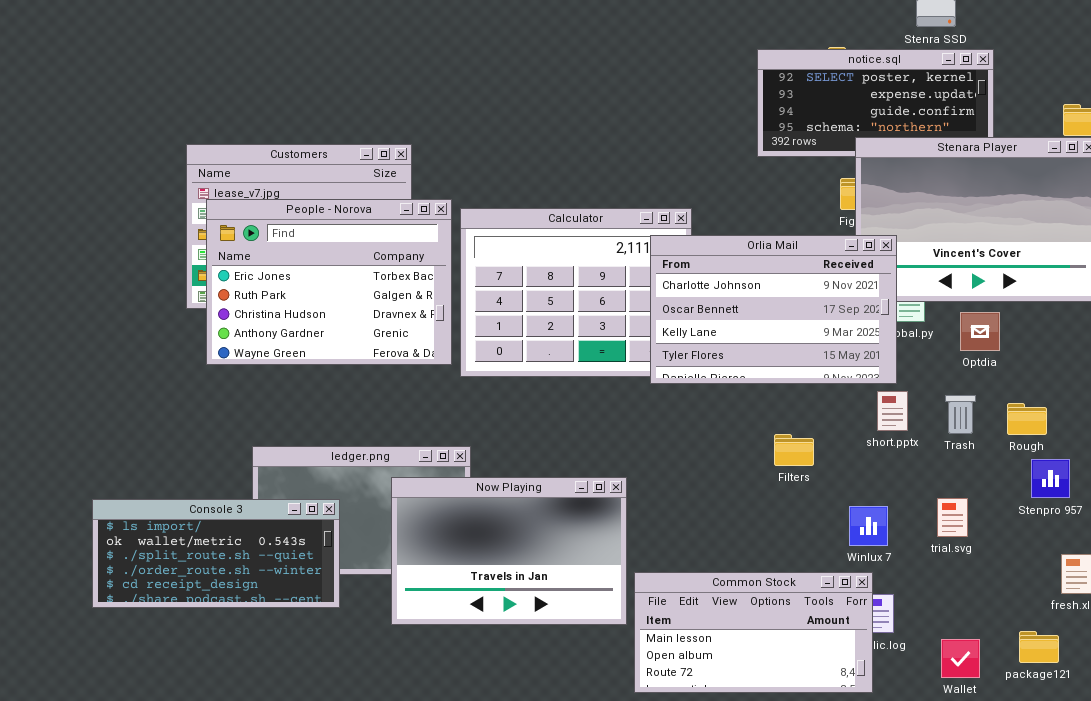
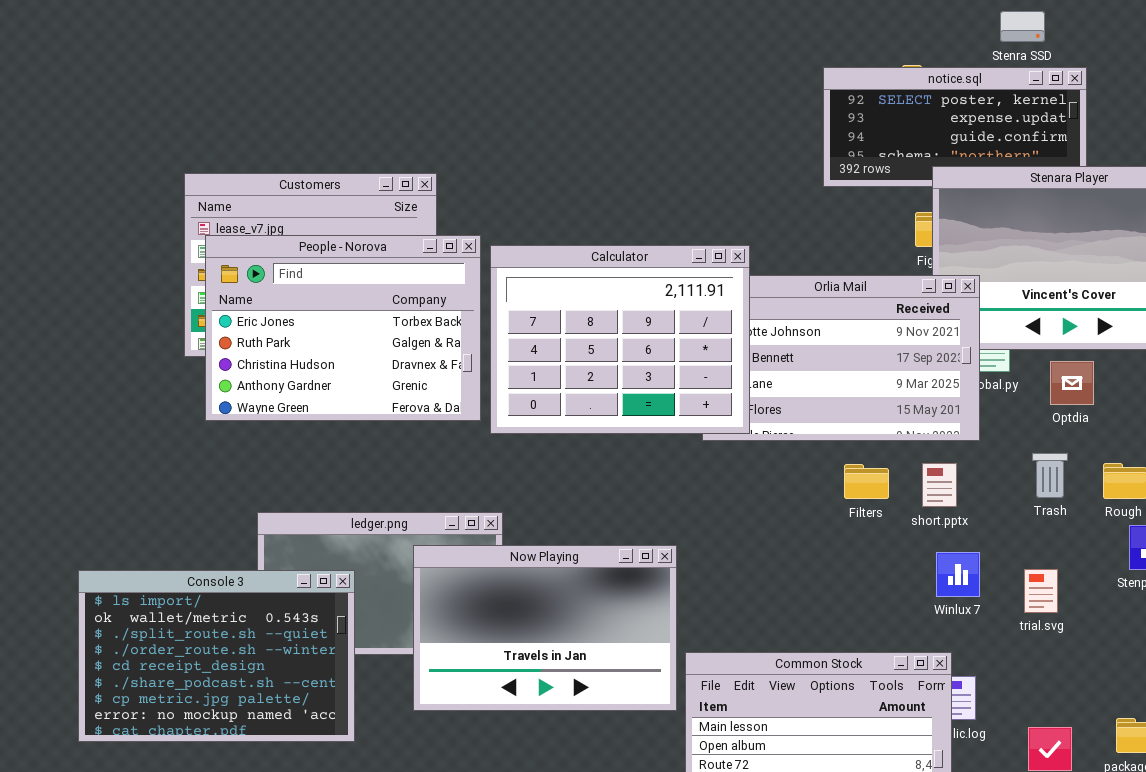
Calculator: [460,208,692,377] -> [490,245,750,434], raised
short.pptx: [877,391,908,431] -> [922,463,957,507], moved
Filters: [774,434,814,466] -> [844,464,889,499], moved
Console 3: [92,499,340,608] -> [78,570,355,742], resized
Winlux 7: [849,506,888,546] -> [936,552,980,597], moved

